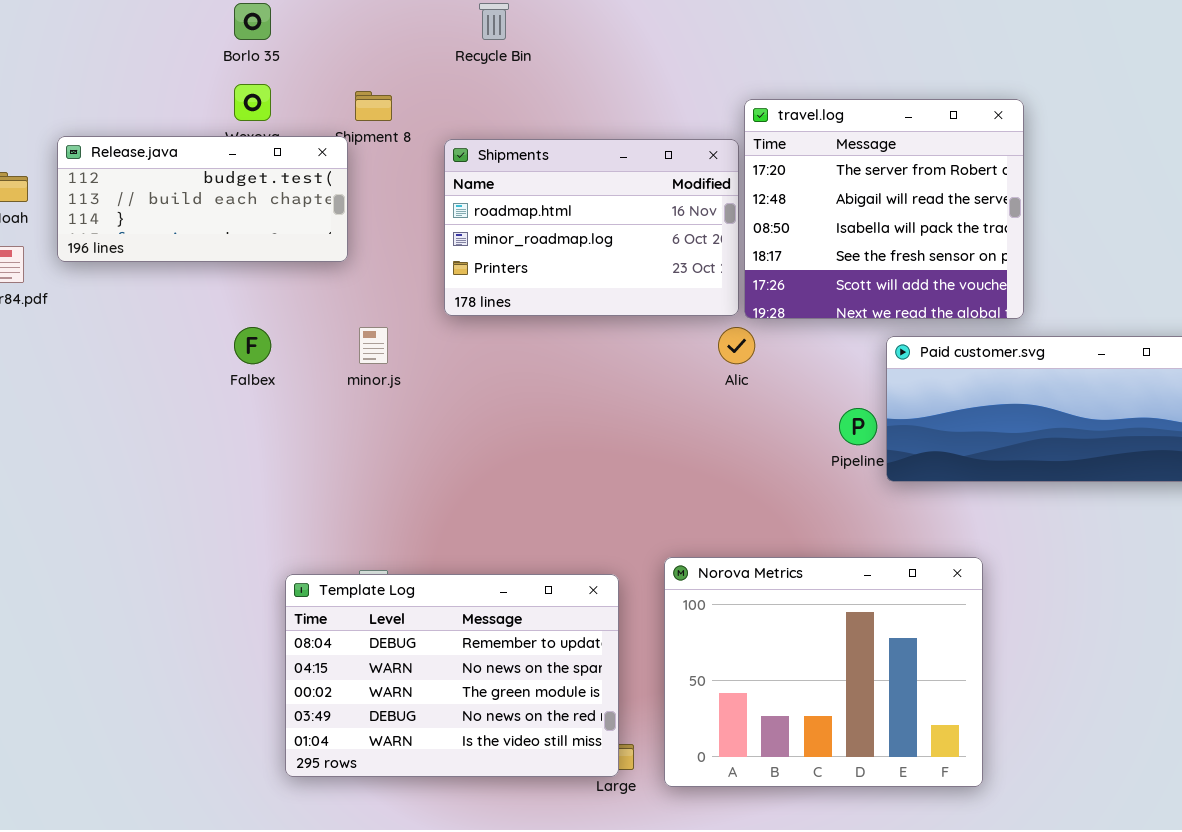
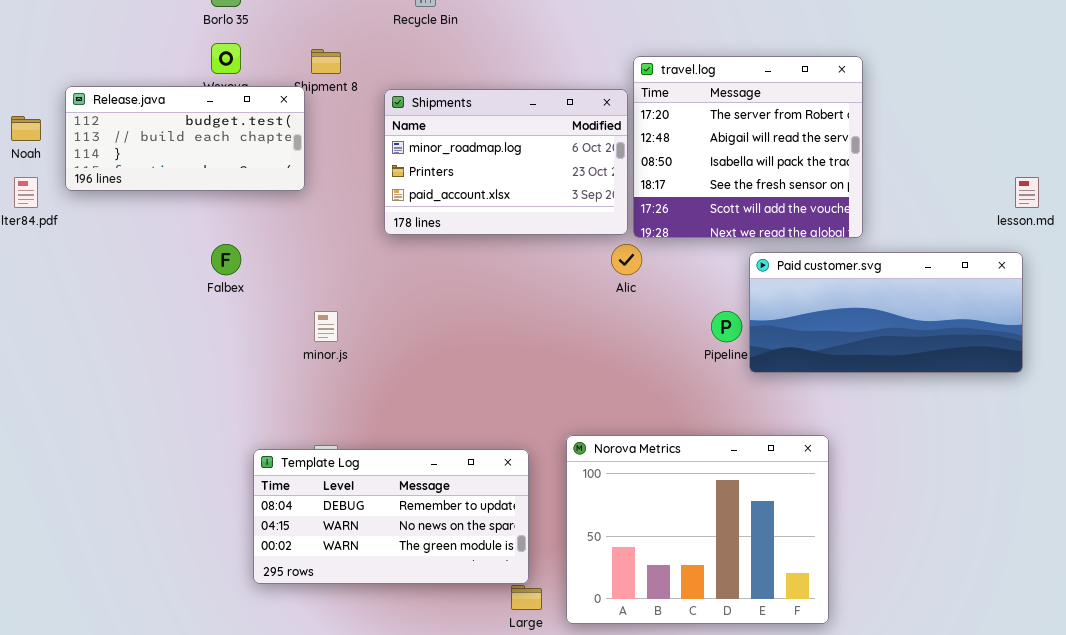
Shipments: [444,139,739,316] -> [384,89,628,235], scrolled down 1 row
minor.js: [359,327,388,364] -> [314,311,338,342], moved
Template Log: [285,574,619,777] -> [253,449,529,584], resized

